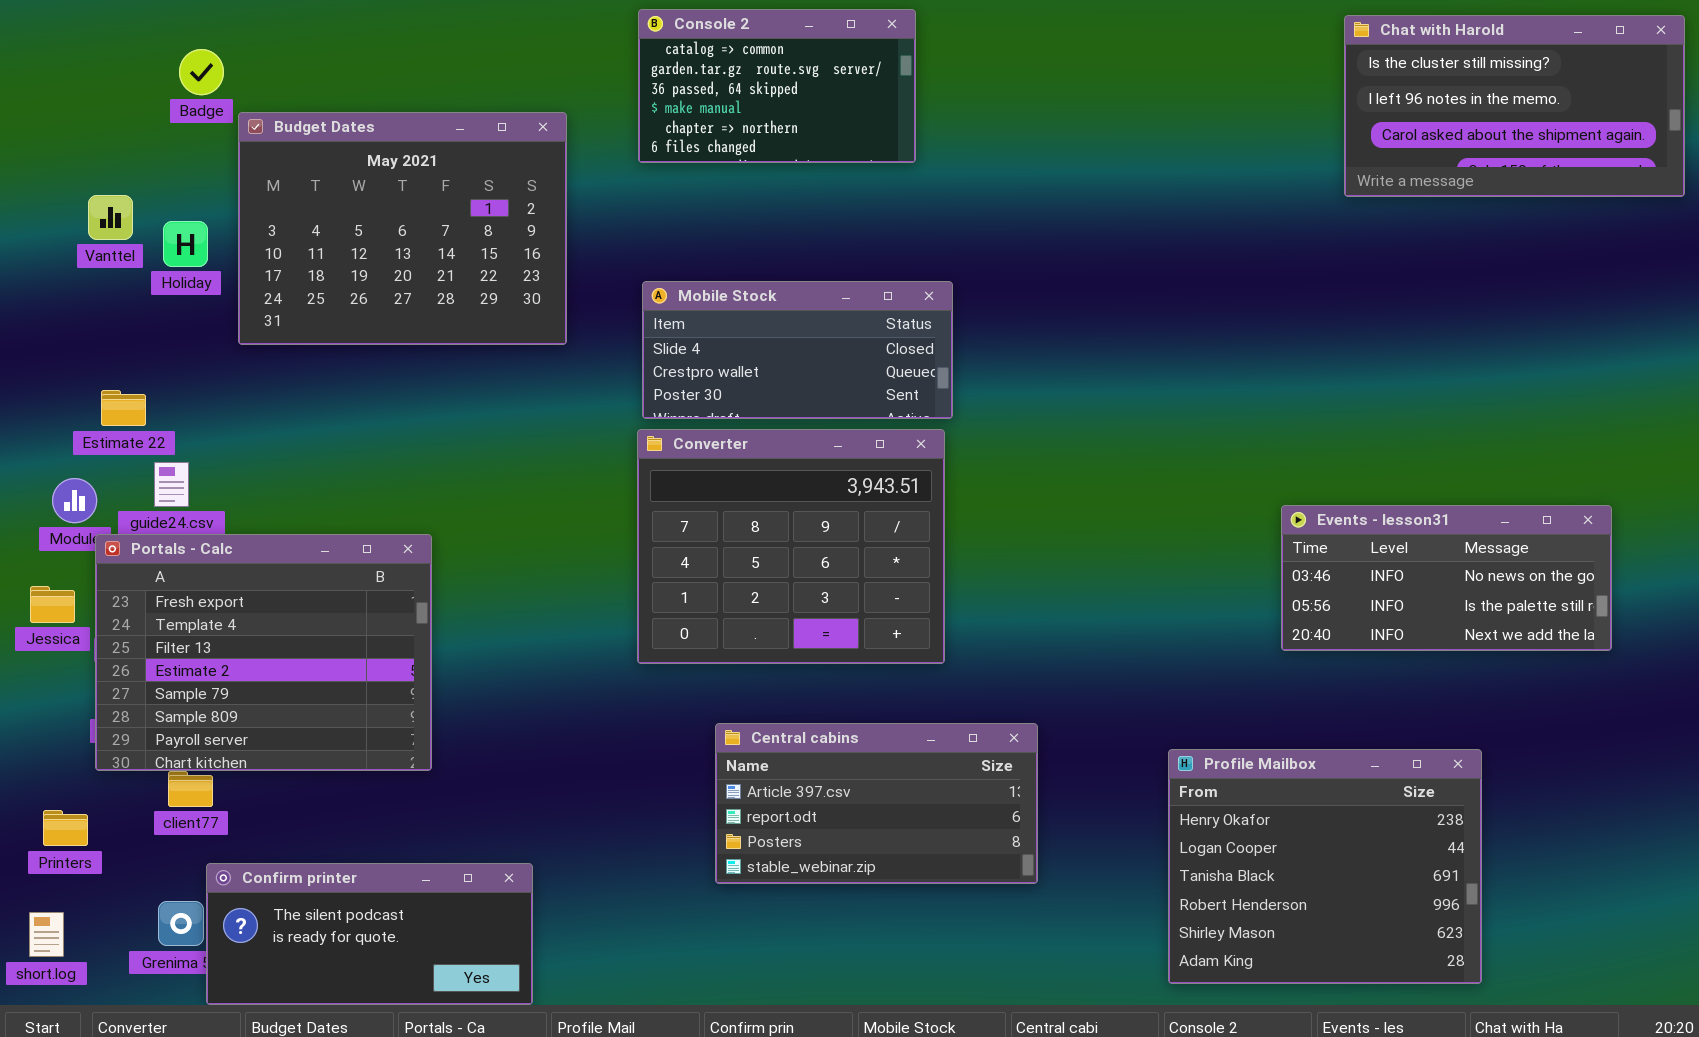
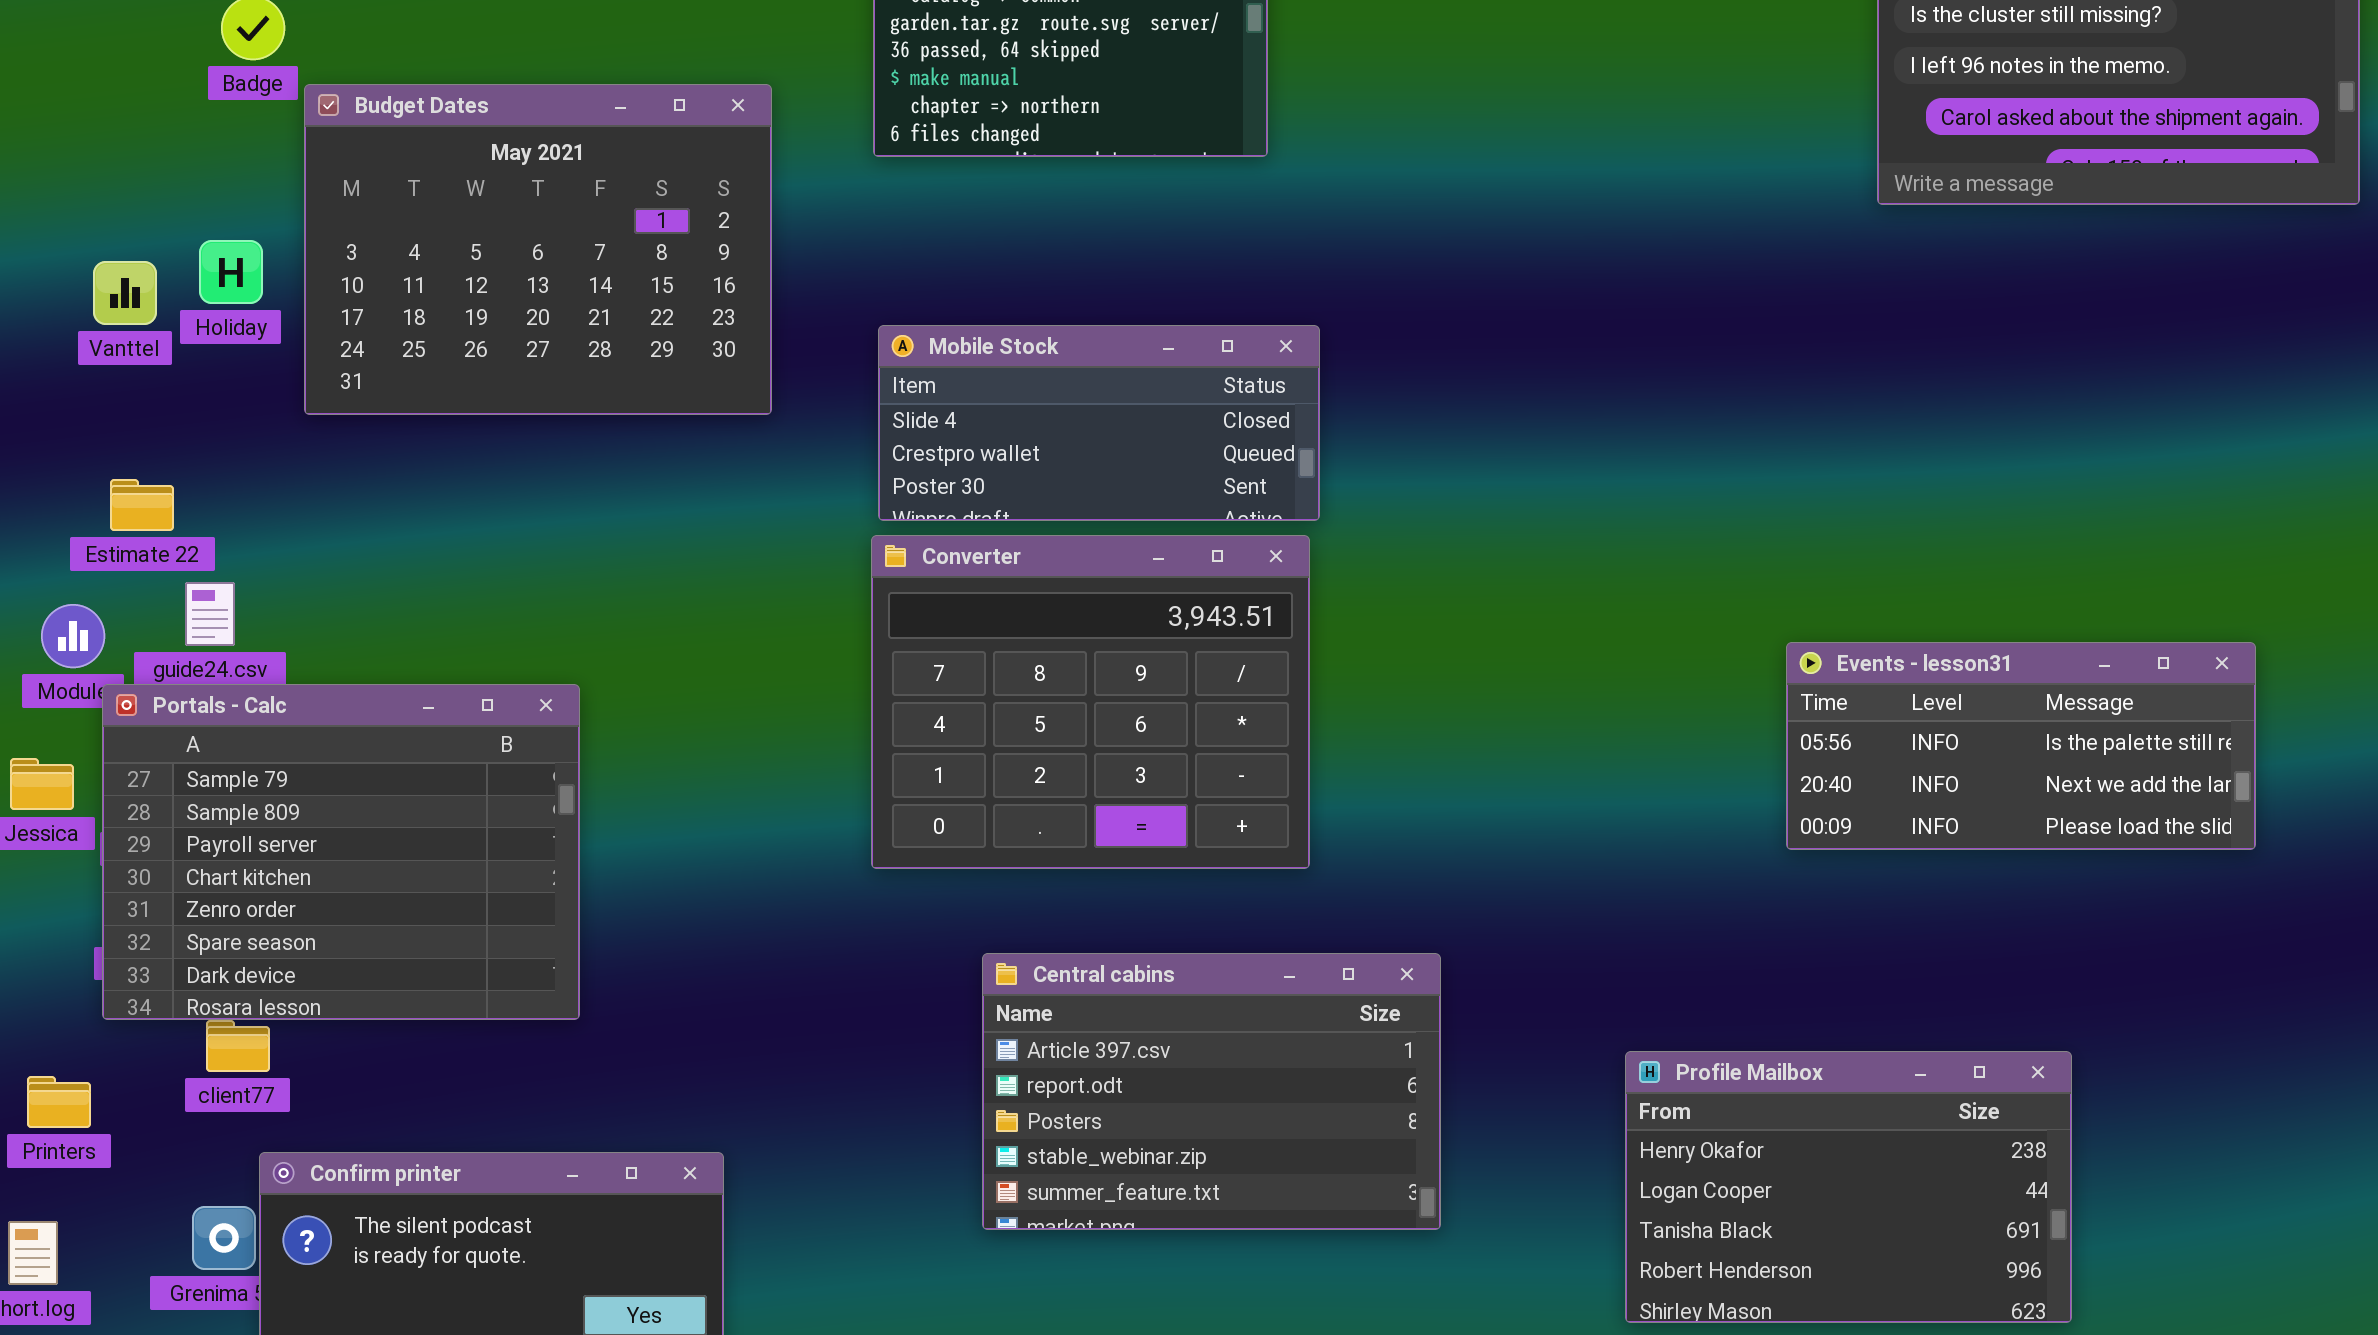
Vanttel: [88,195,133,240] -> [93,261,157,325], moved
Events - lesson31: [1281,505,1612,651] -> [1786,642,2256,850], scrolled down 1 row
Portals - Calc: [95,534,432,771] -> [102,684,580,1020], scrolled down 4 rows
Central cabins: [715,723,1038,884] -> [982,953,1441,1230], resized
Profile Mailbox: [1168,749,1482,984] -> [1625,1051,2072,1323], resized

